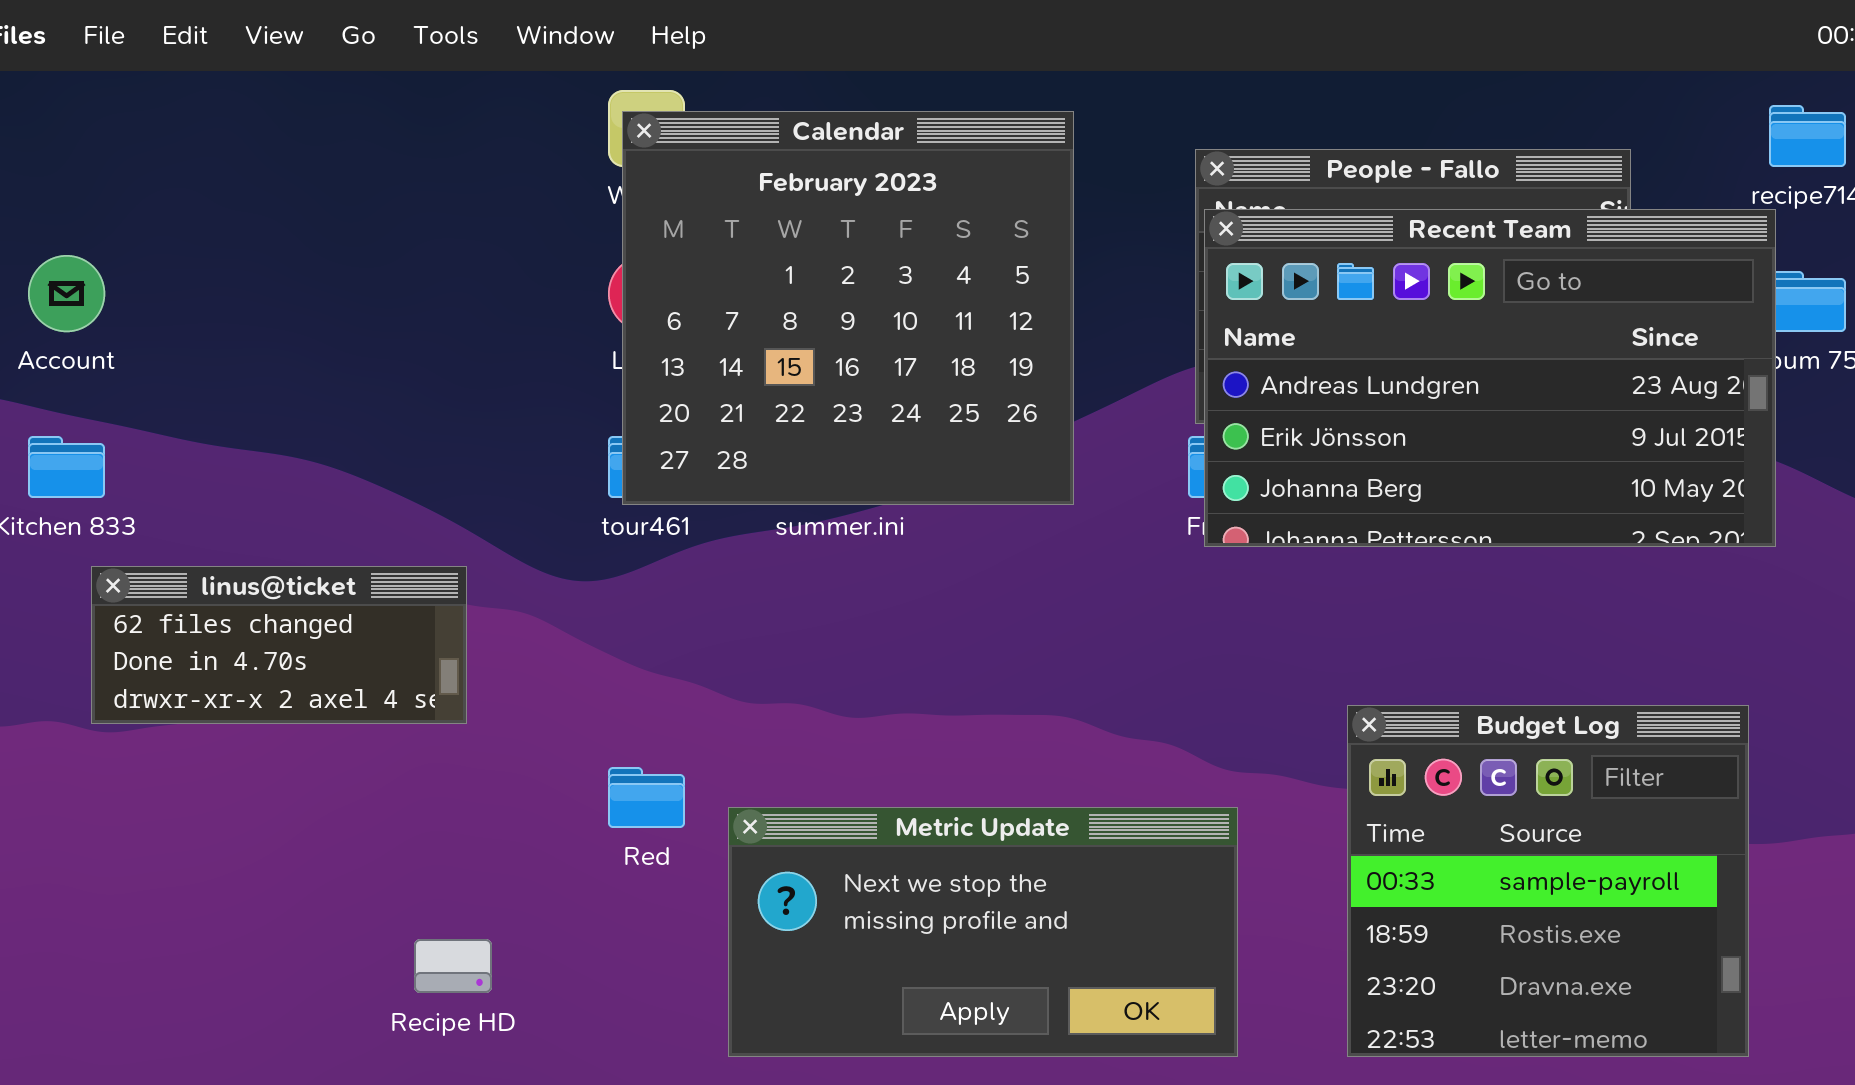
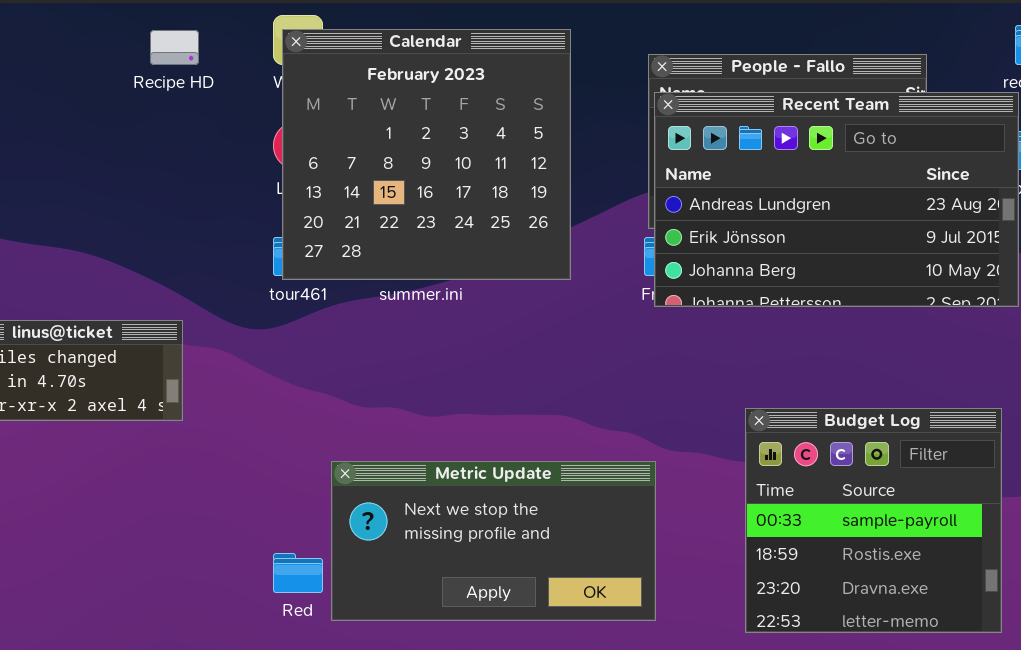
Red: [608,767,685,828] -> [273,553,323,593], moved
Metric Update: [728,807,1238,1057] -> [331,461,656,621], moved
Recipe HD: [414,939,492,993] -> [150,30,199,65], moved

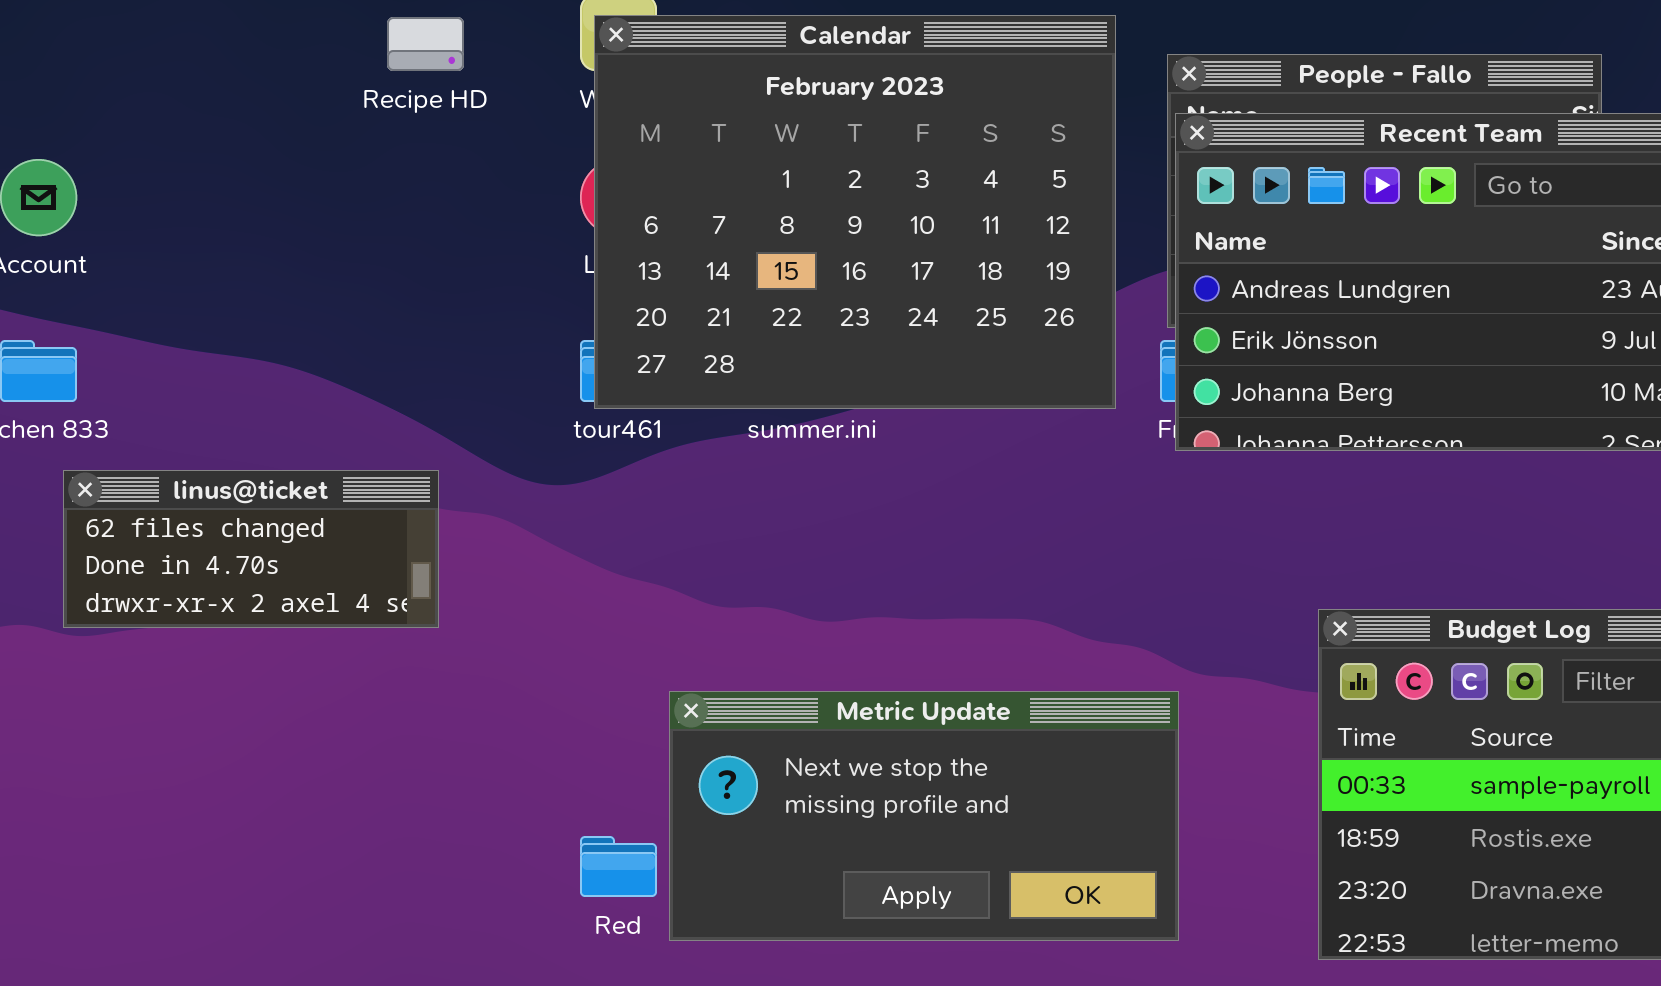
Calendar: [282,29,571,280] -> [594,15,1116,409], resized

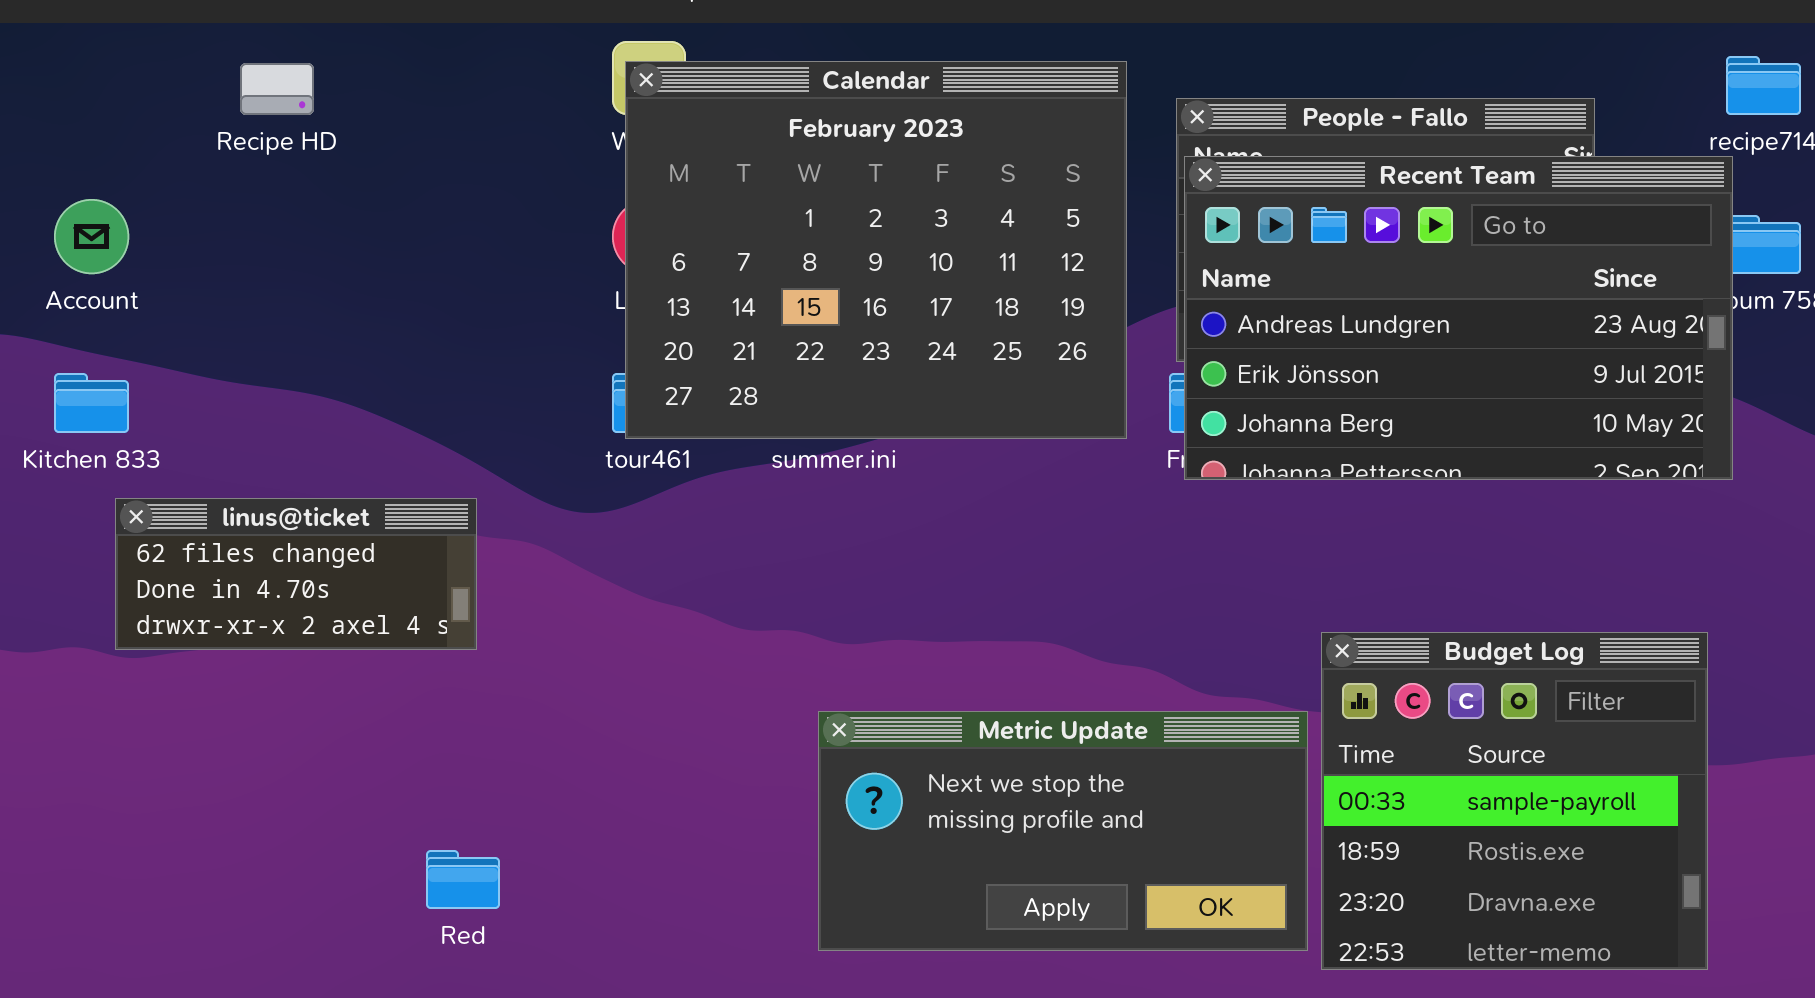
Recipe HD: [387,17,464,71] -> [240,63,314,115], moved
Metric Update: [669,691,1179,941] -> [818,711,1308,951], moved
Red: [580,836,657,897] -> [426,850,500,909], moved

